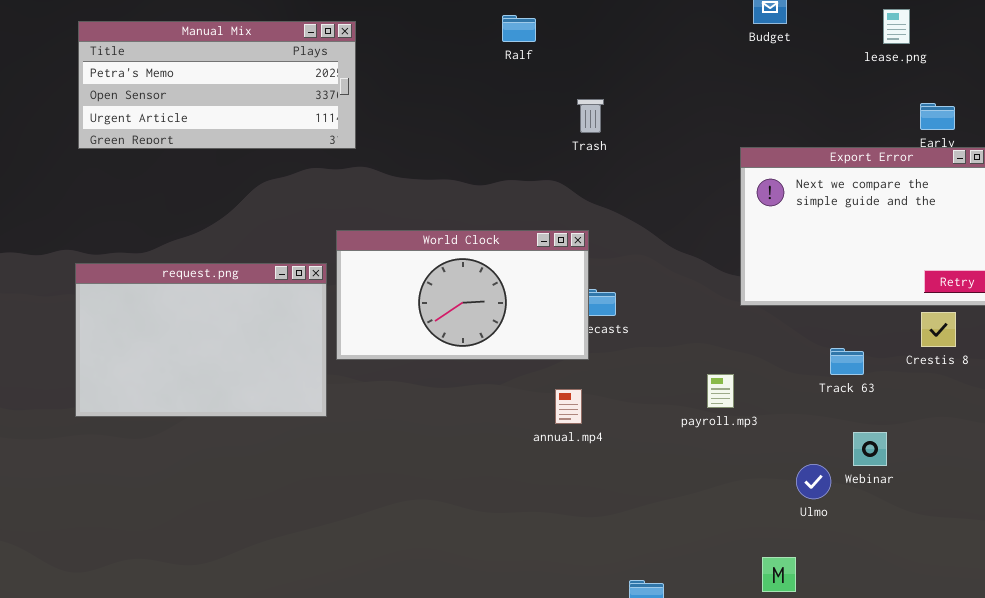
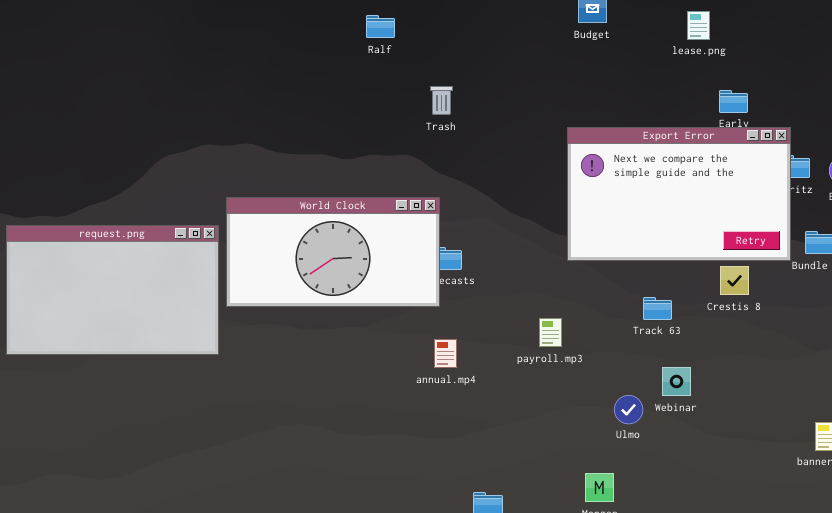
Manual Mix: [78,21,356,149] -> none, closed
annual.mp4: [555,389,582,424] -> [434,339,457,368], moved

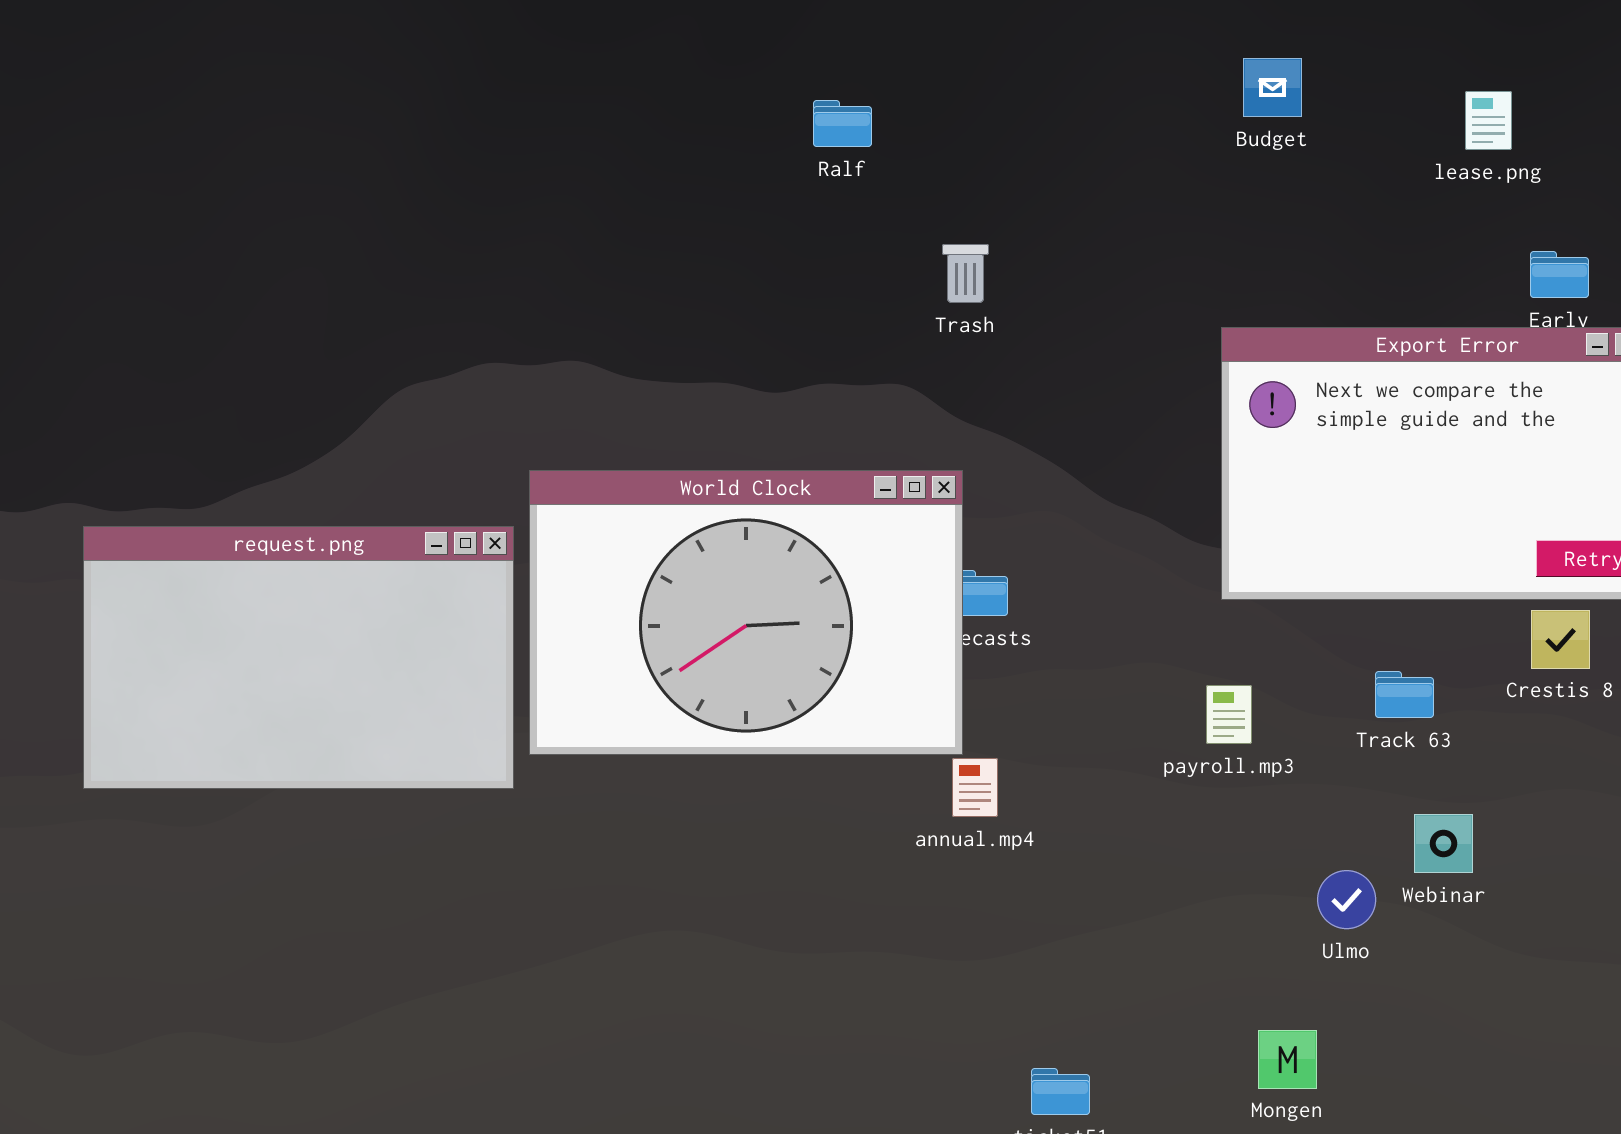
World Clock: [226,197,440,307] -> [529,470,963,755], resized
payroll.mp3: [539,318,562,347] -> [1206,685,1252,744], moved

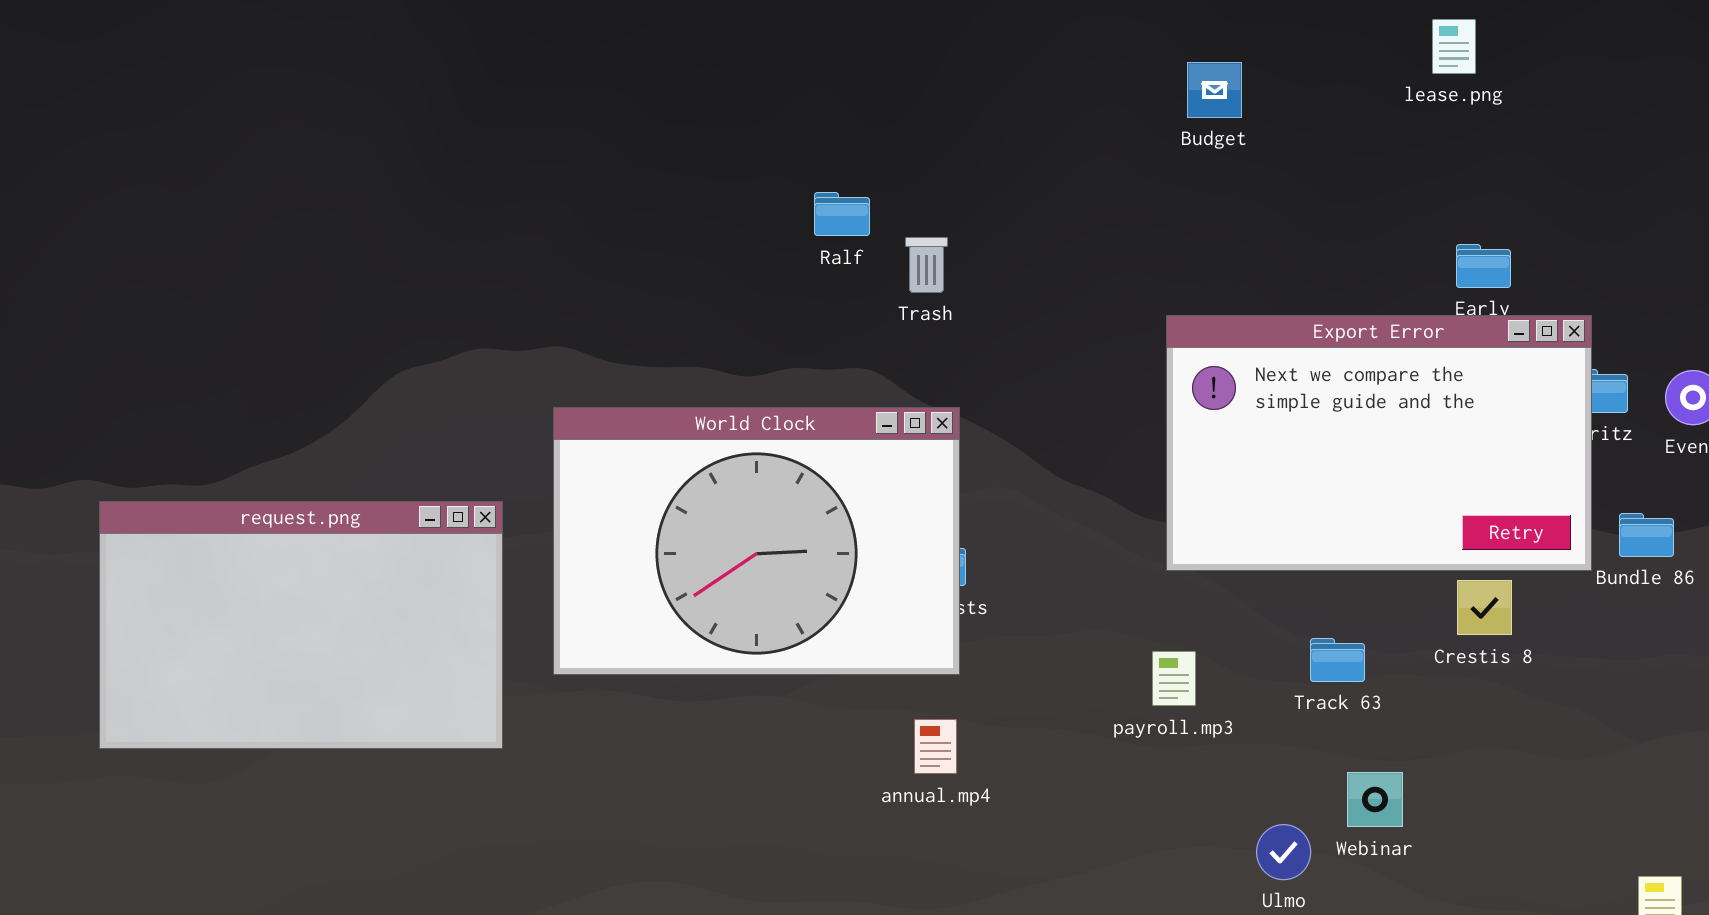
lease.png: [1465,91,1512,150] -> [1432,19,1476,74], moved
Ralf: [813,100,872,147] -> [814,192,870,236], moved
World Clock: [529,470,963,755] -> [553,407,960,675], moved

